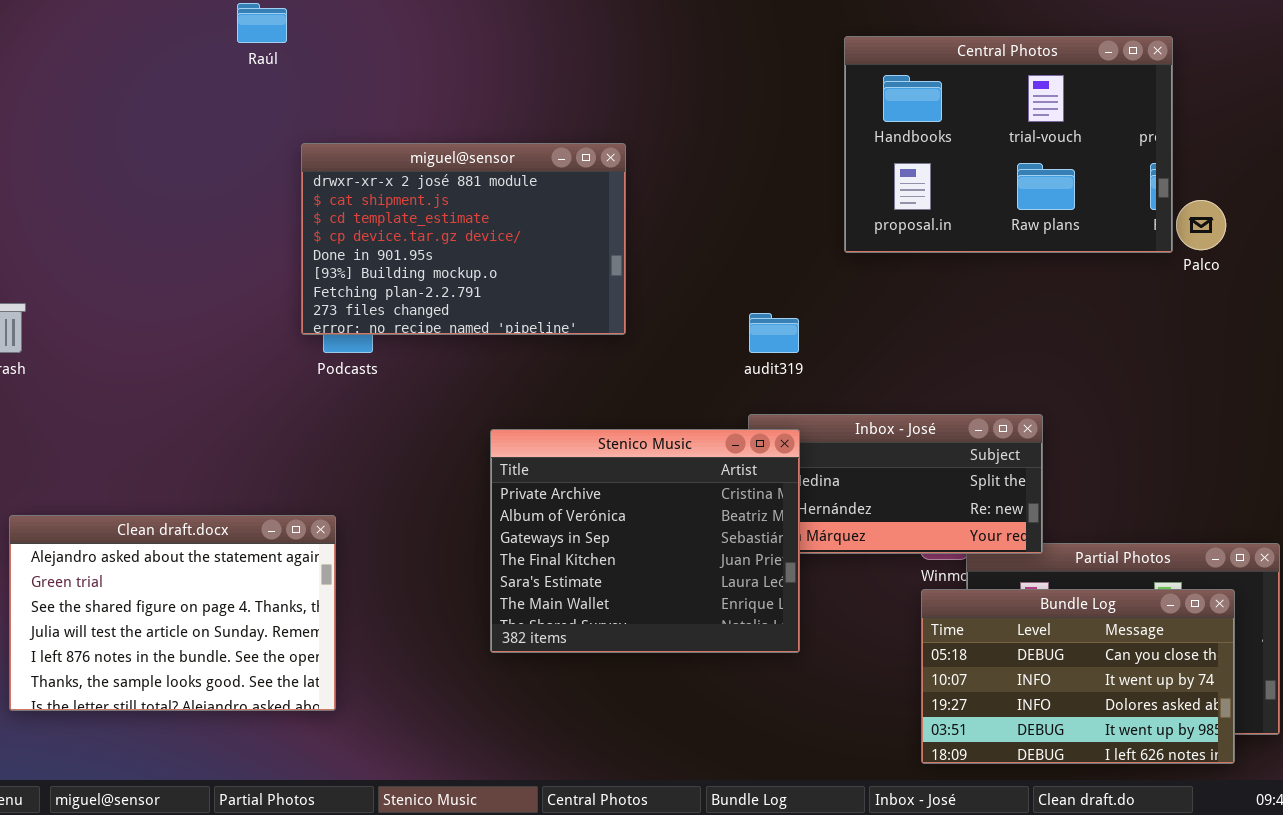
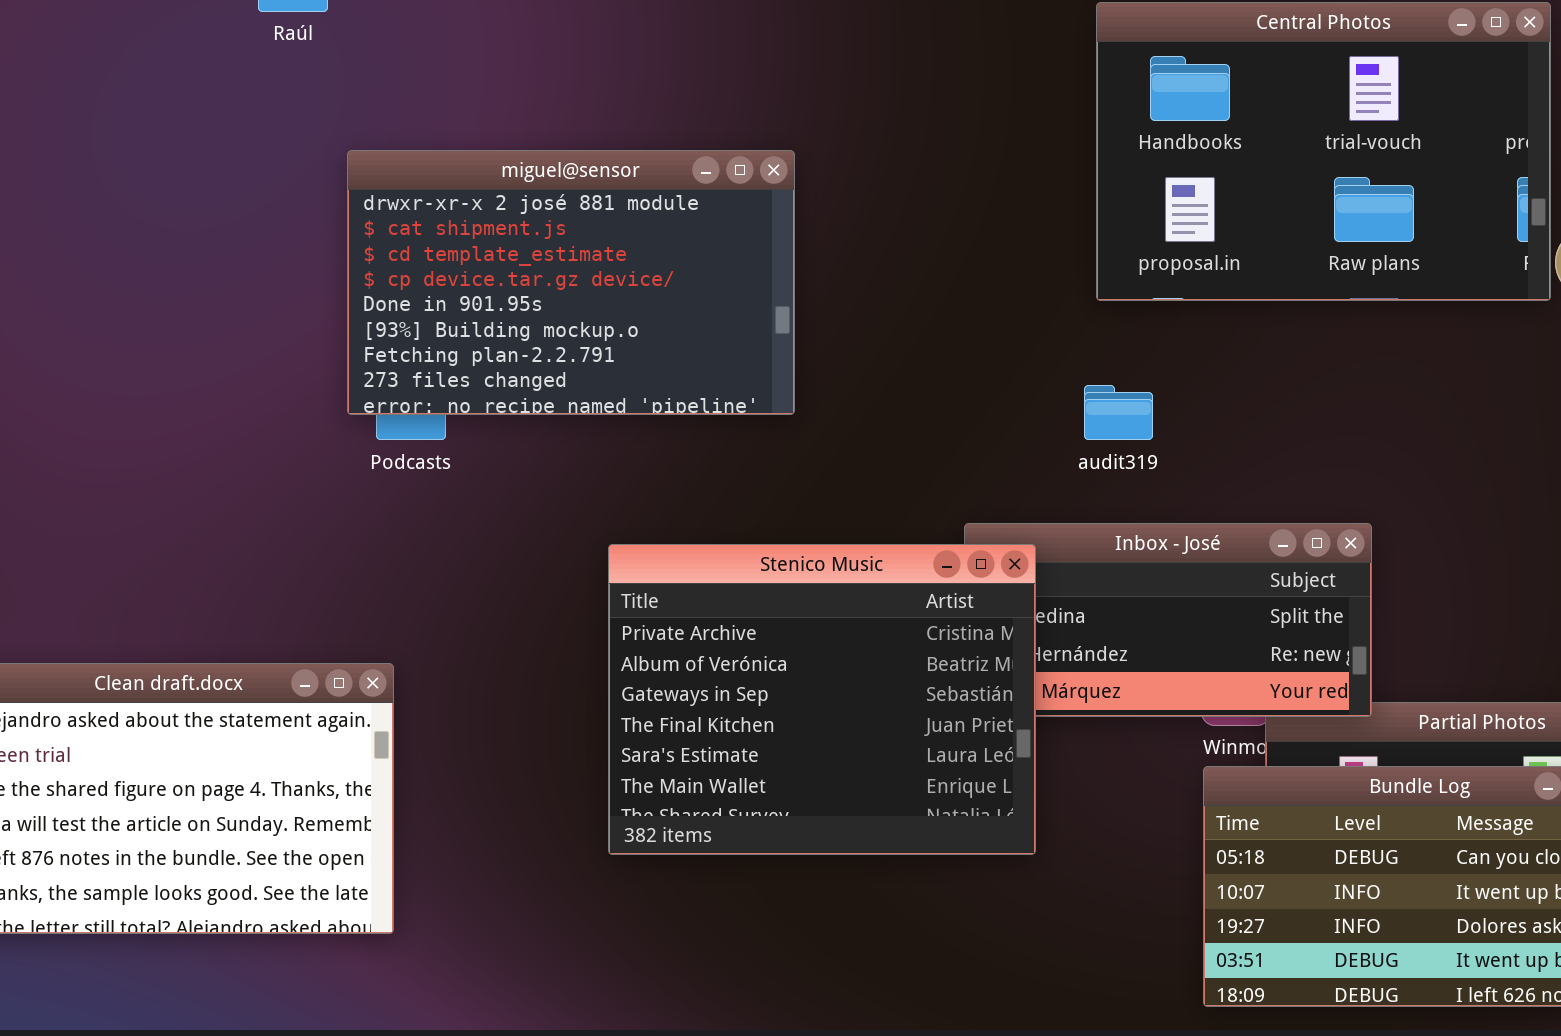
audit319: [749,313,799,353] -> [1084,385,1153,440], moved

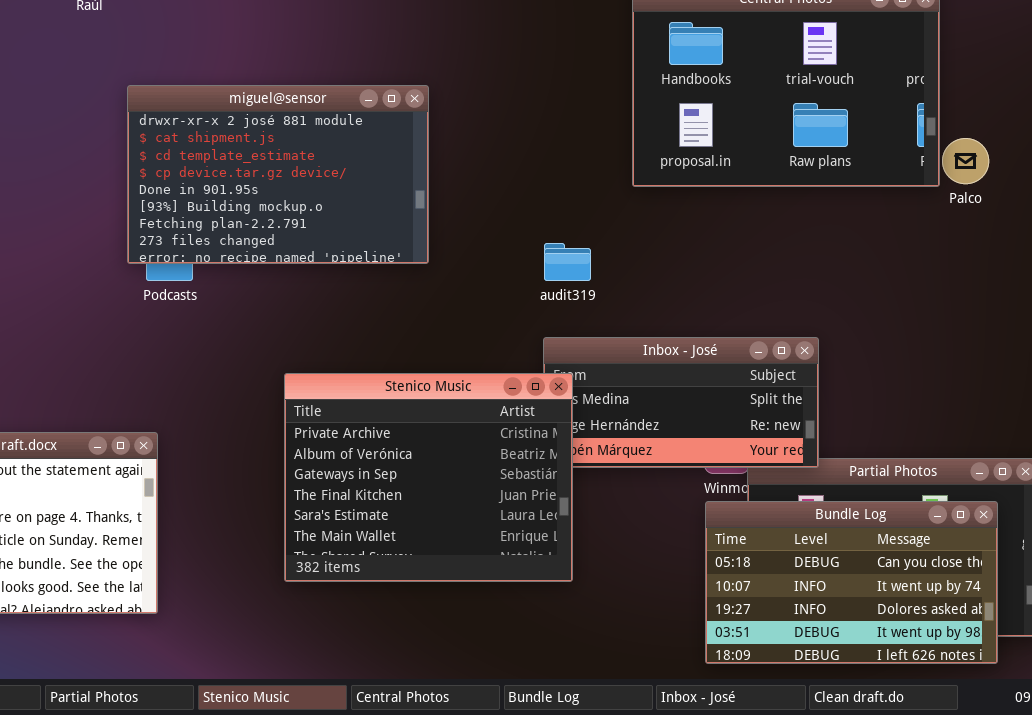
audit319: [1084,385,1153,440] -> [544,243,591,281], moved
Stenico Music: [608,544,1036,855] -> [284,373,573,582], moved

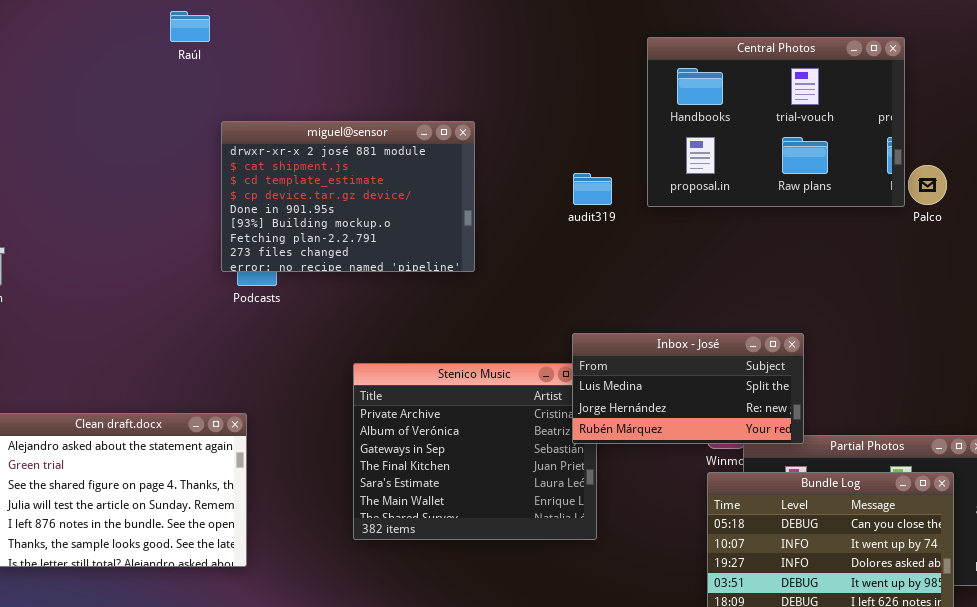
audit319: [544,243,591,281] -> [573,173,612,205], moved
Inbox - José: [543,337,819,468] -> [572,333,804,444], raised

